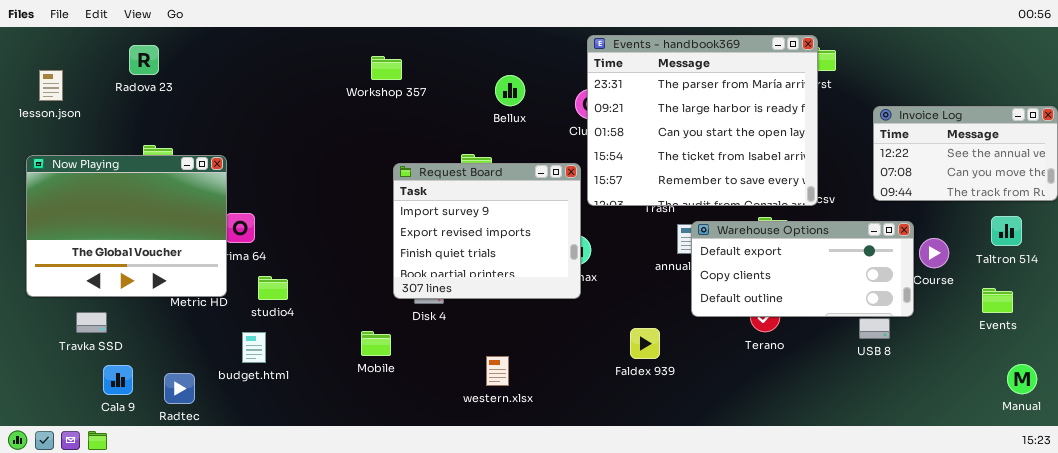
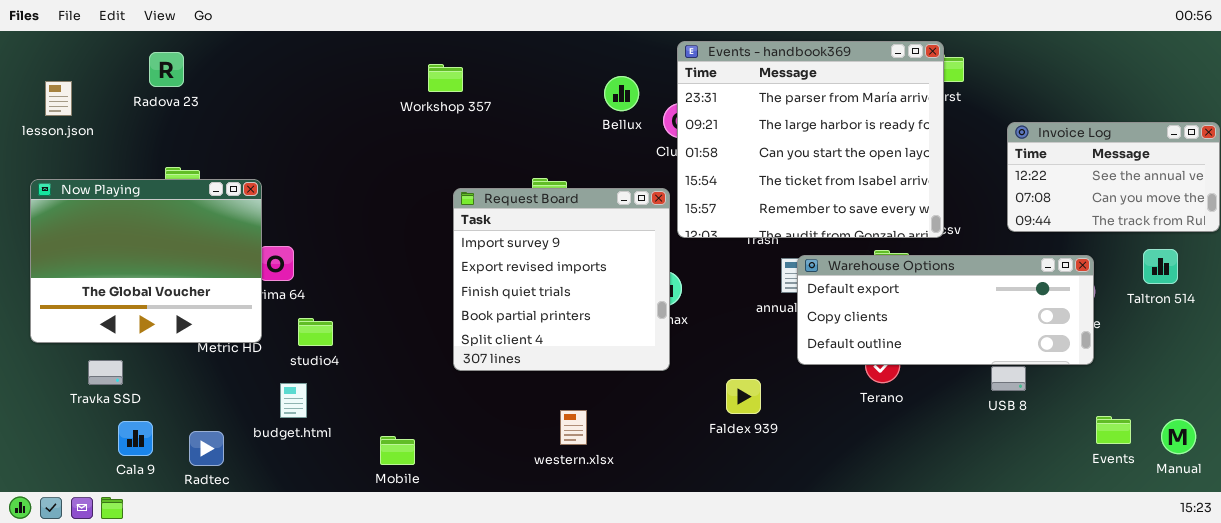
Bellux: [495,75,525,106] -> [604,76,639,111], moved
Request Board: [393,163,581,299] -> [453,188,670,371], resized
Warehouse Options: [691,221,914,317] -> [797,255,1094,365], resized
Events: [982,288,1013,313] -> [1096,416,1131,444], moved
Mobile: [361,331,391,356] -> [380,436,415,465], moved

